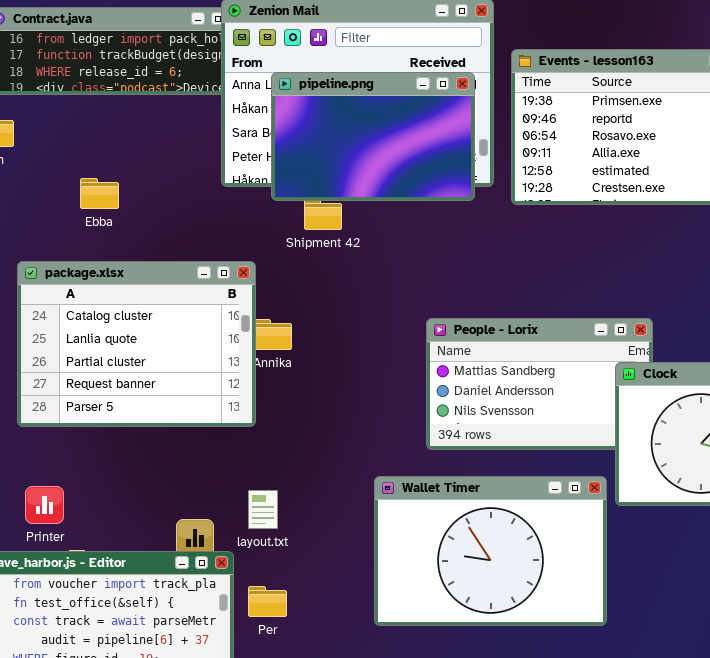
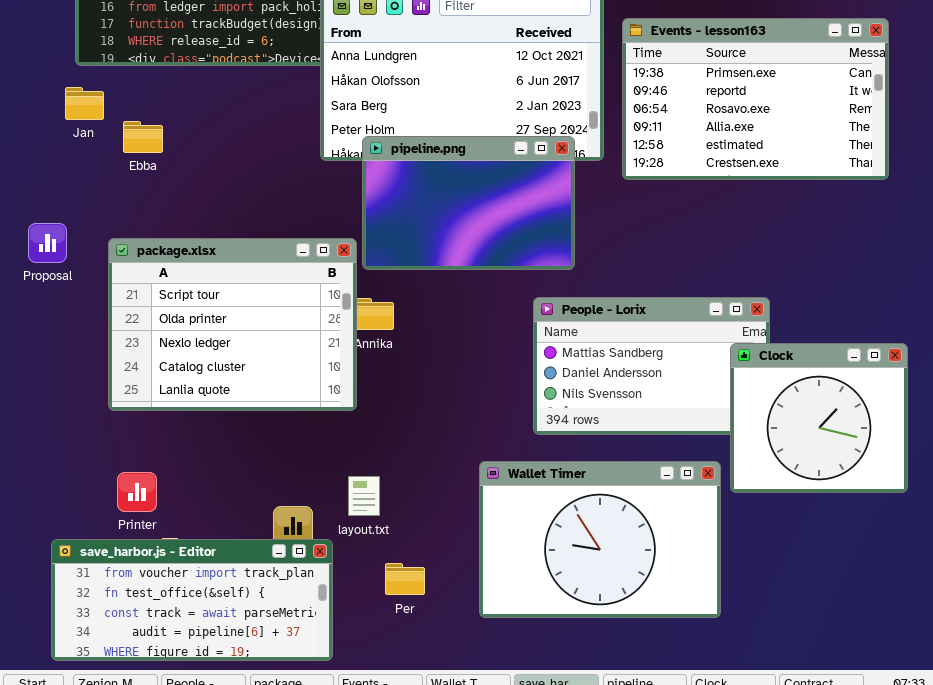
pipeline.png: [271,72,475,201] -> [362,136,575,270], moved
Ebba: [80,178,119,209] -> [123,121,163,153], moved
package.xlsx: [17,261,256,427] -> [108,238,357,411], scrolled up 3 rows
Per: [248,586,287,617] -> [385,563,425,595], moved

